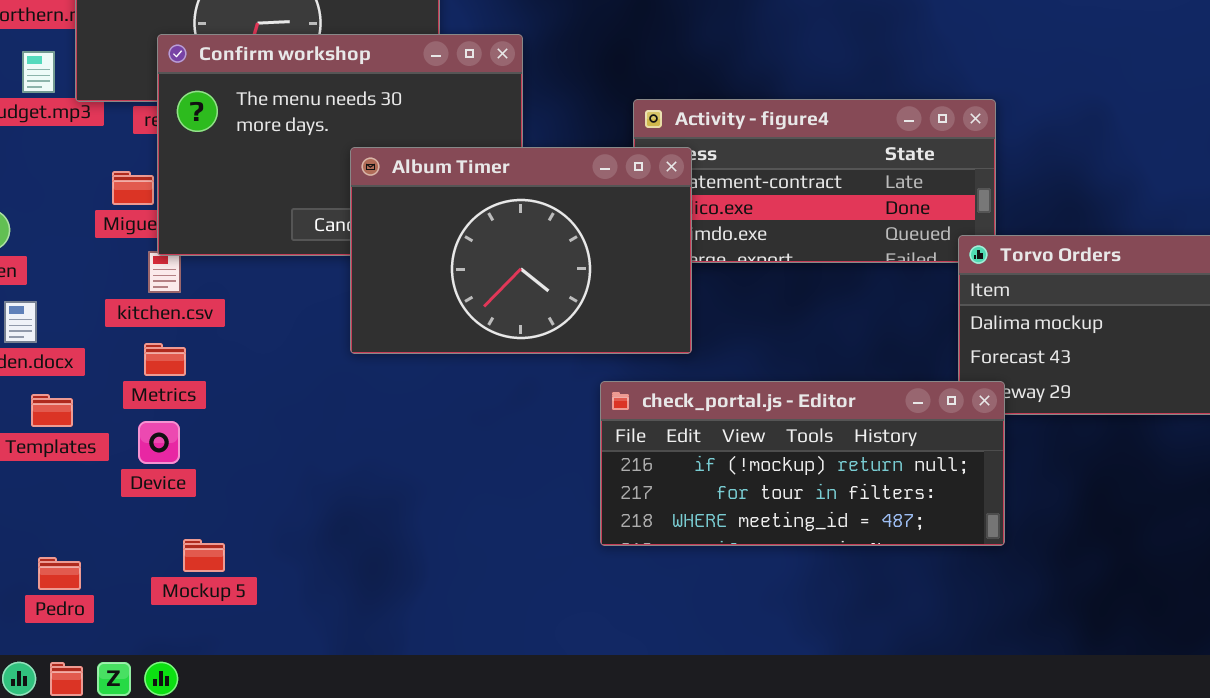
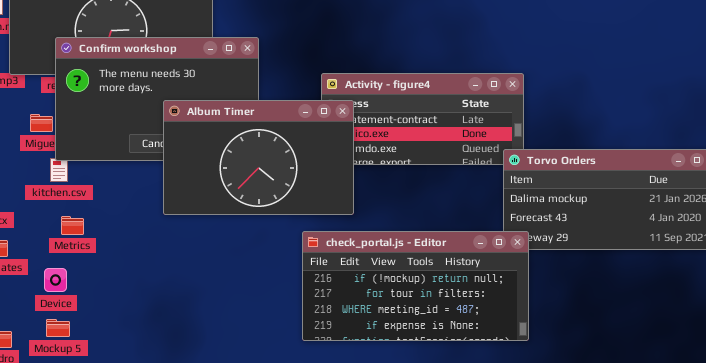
Metrics: [144,343,186,376] -> [61,216,84,235], moved
check_portal.js - Editor: [600,381,1005,546] -> [302,231,529,341], resized
Device: [138,421,180,464] -> [44,268,67,292], moved
Mockup 5: [183,539,225,572] -> [46,319,70,337], moved

